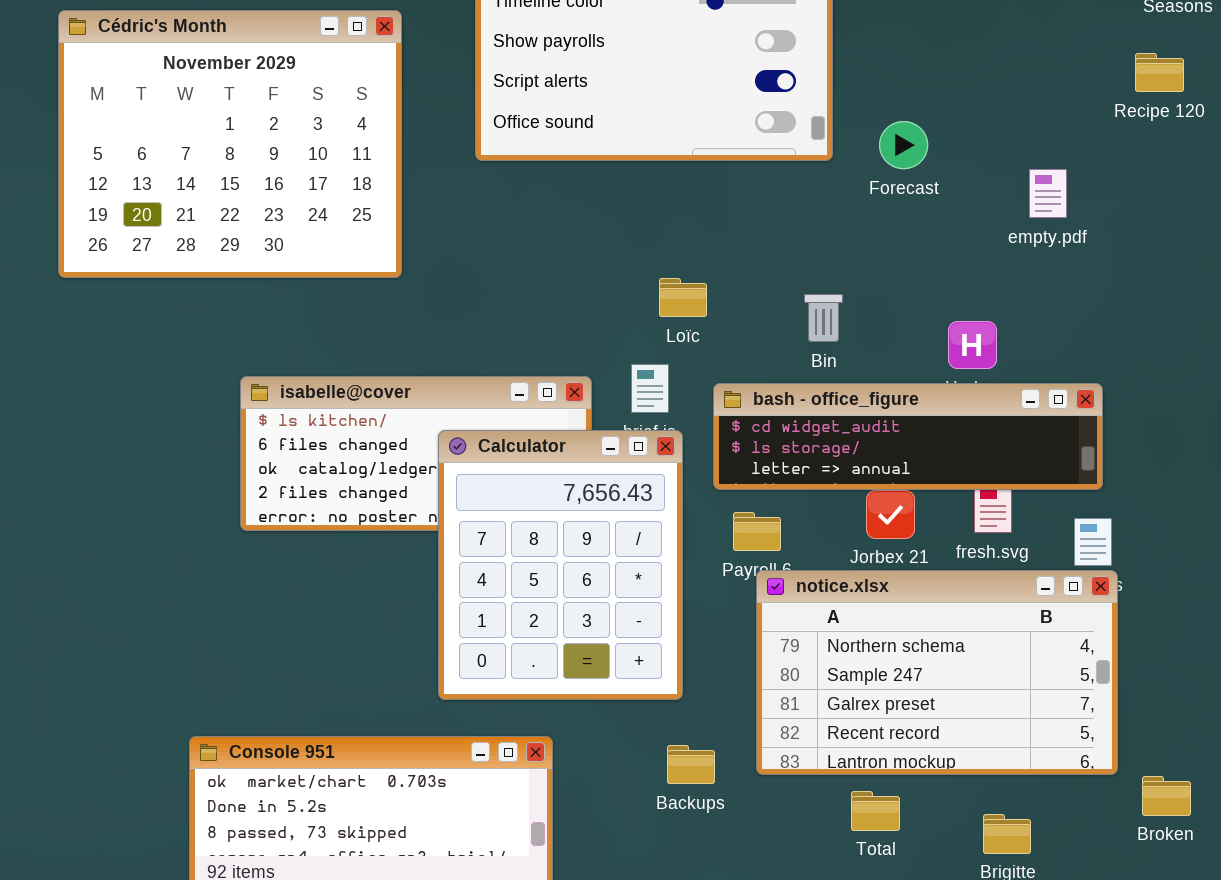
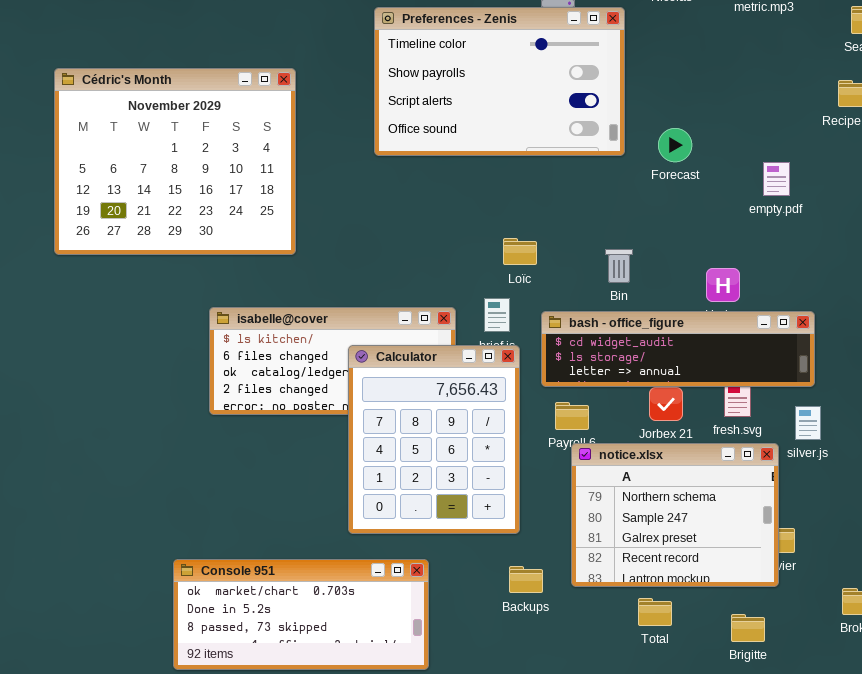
Cédric's Month: [58,10,402,278] -> [54,68,296,255], moved
notice.xlsx: [756,570,1118,775] -> [571,443,779,587], resized

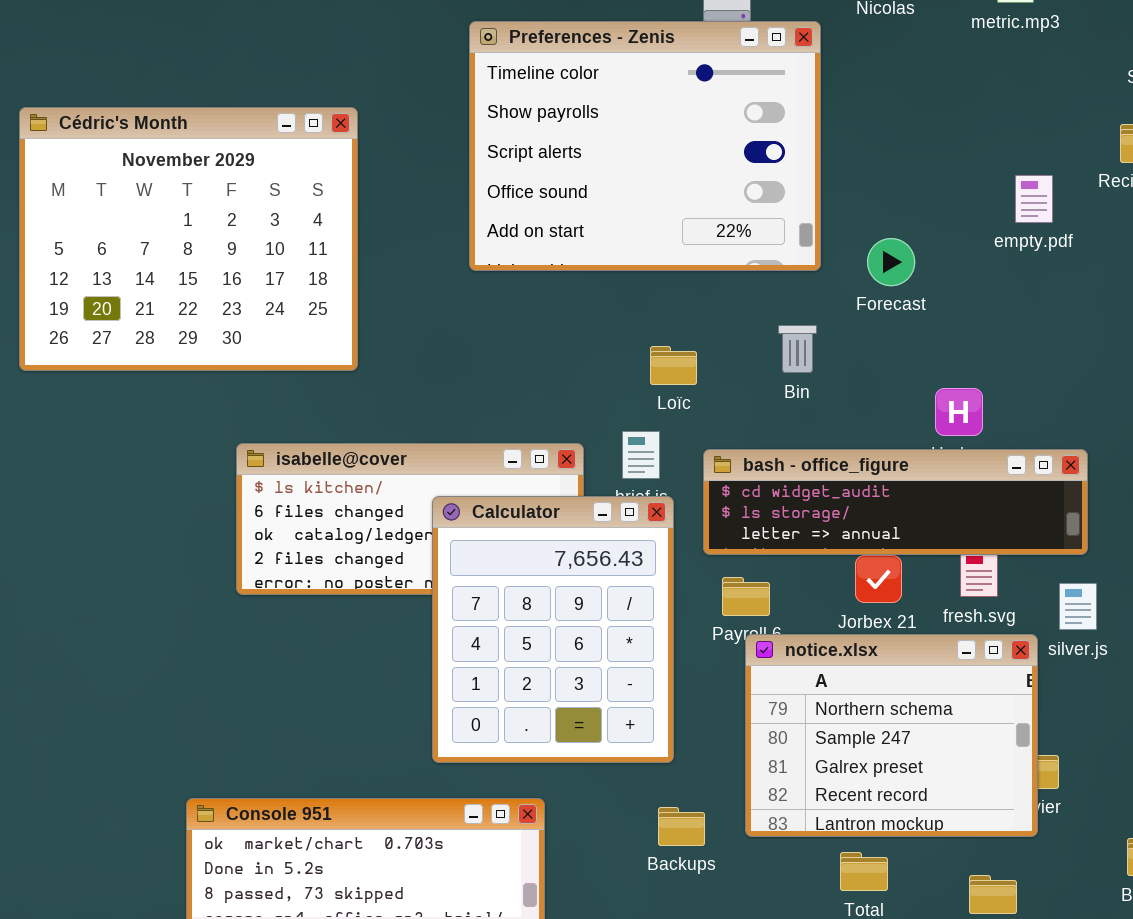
Preferences - Zenis: [374,7,625,156] -> [469,21,821,271], resized
Forecast: [658,128,692,162] -> [867,238,915,286], moved
empty.pdf: [763,162,790,196] -> [1015,175,1053,223], moved
Bin: [605,249,633,283] -> [778,325,817,373], moved

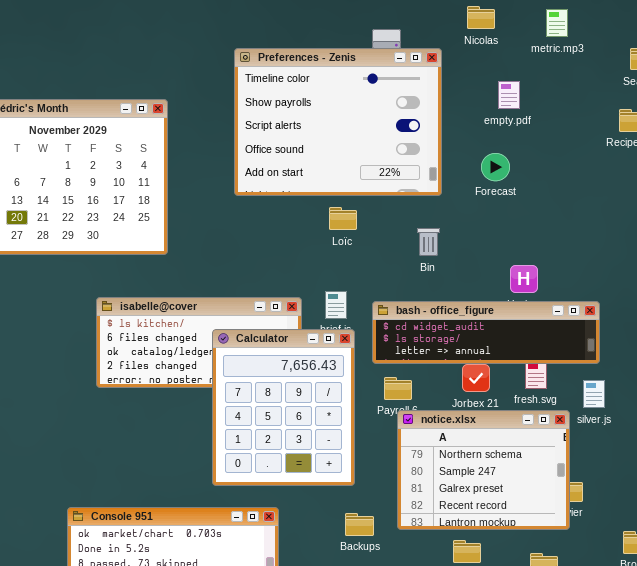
empty.pdf: [1015,175,1053,223] -> [498,81,520,109], moved
Forecast: [867,238,915,286] -> [481,153,510,181], moved
Loïc: [650,346,697,385] -> [329,207,357,230], moved

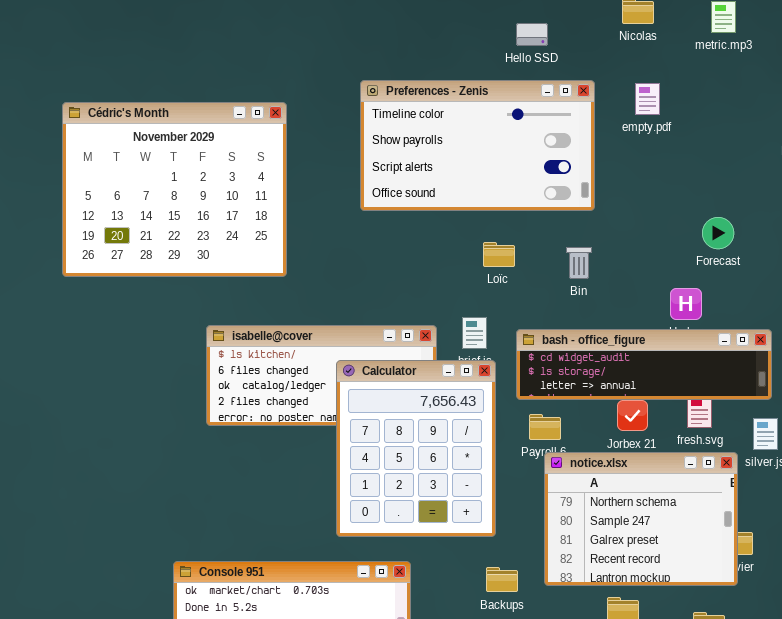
Preferences - Zenis: [234,48,442,196] -> [360,80,595,211], resized
empty.pdf: [498,81,520,109] -> [635,83,660,115], moved
Forecast: [481,153,510,181] -> [702,217,734,249], moved
Loïc: [329,207,357,230] -> [483,242,515,267], moved

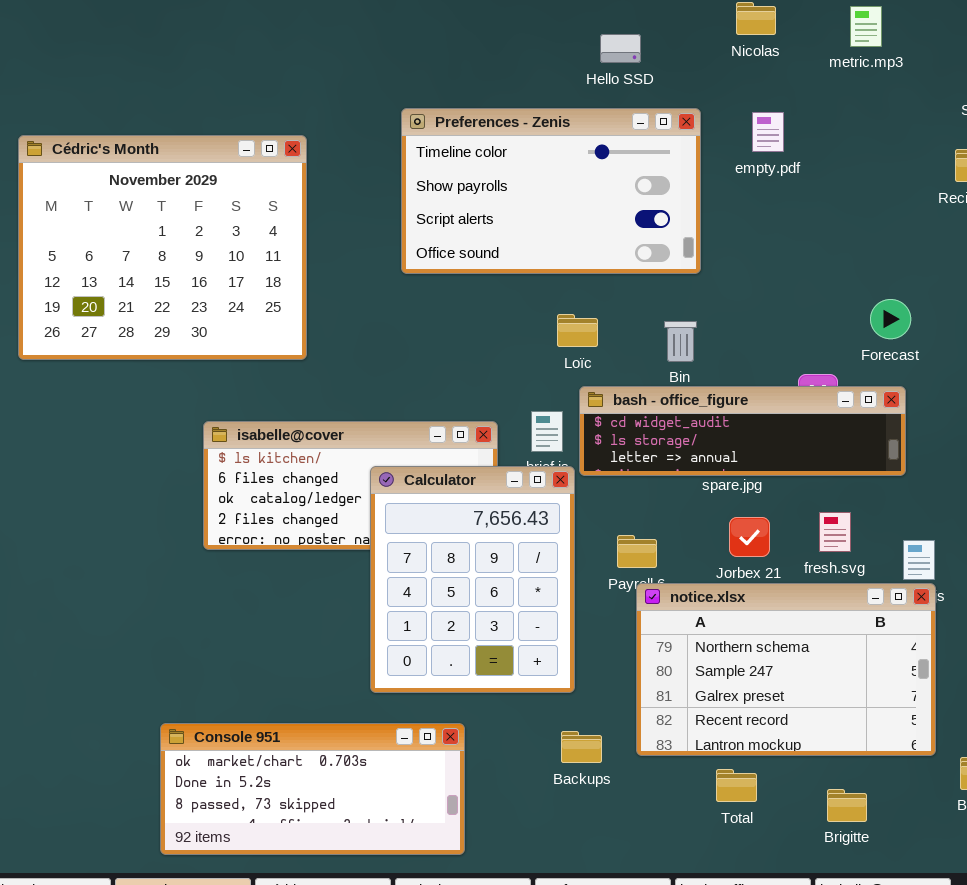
Forecast: [702,217,734,249] -> [870,299,911,339], moved
bash - office_figure: [516,329,772,400] -> [579,386,906,476], moved
notice.xlsx: [544,452,738,586] -> [636,583,936,756], resized

